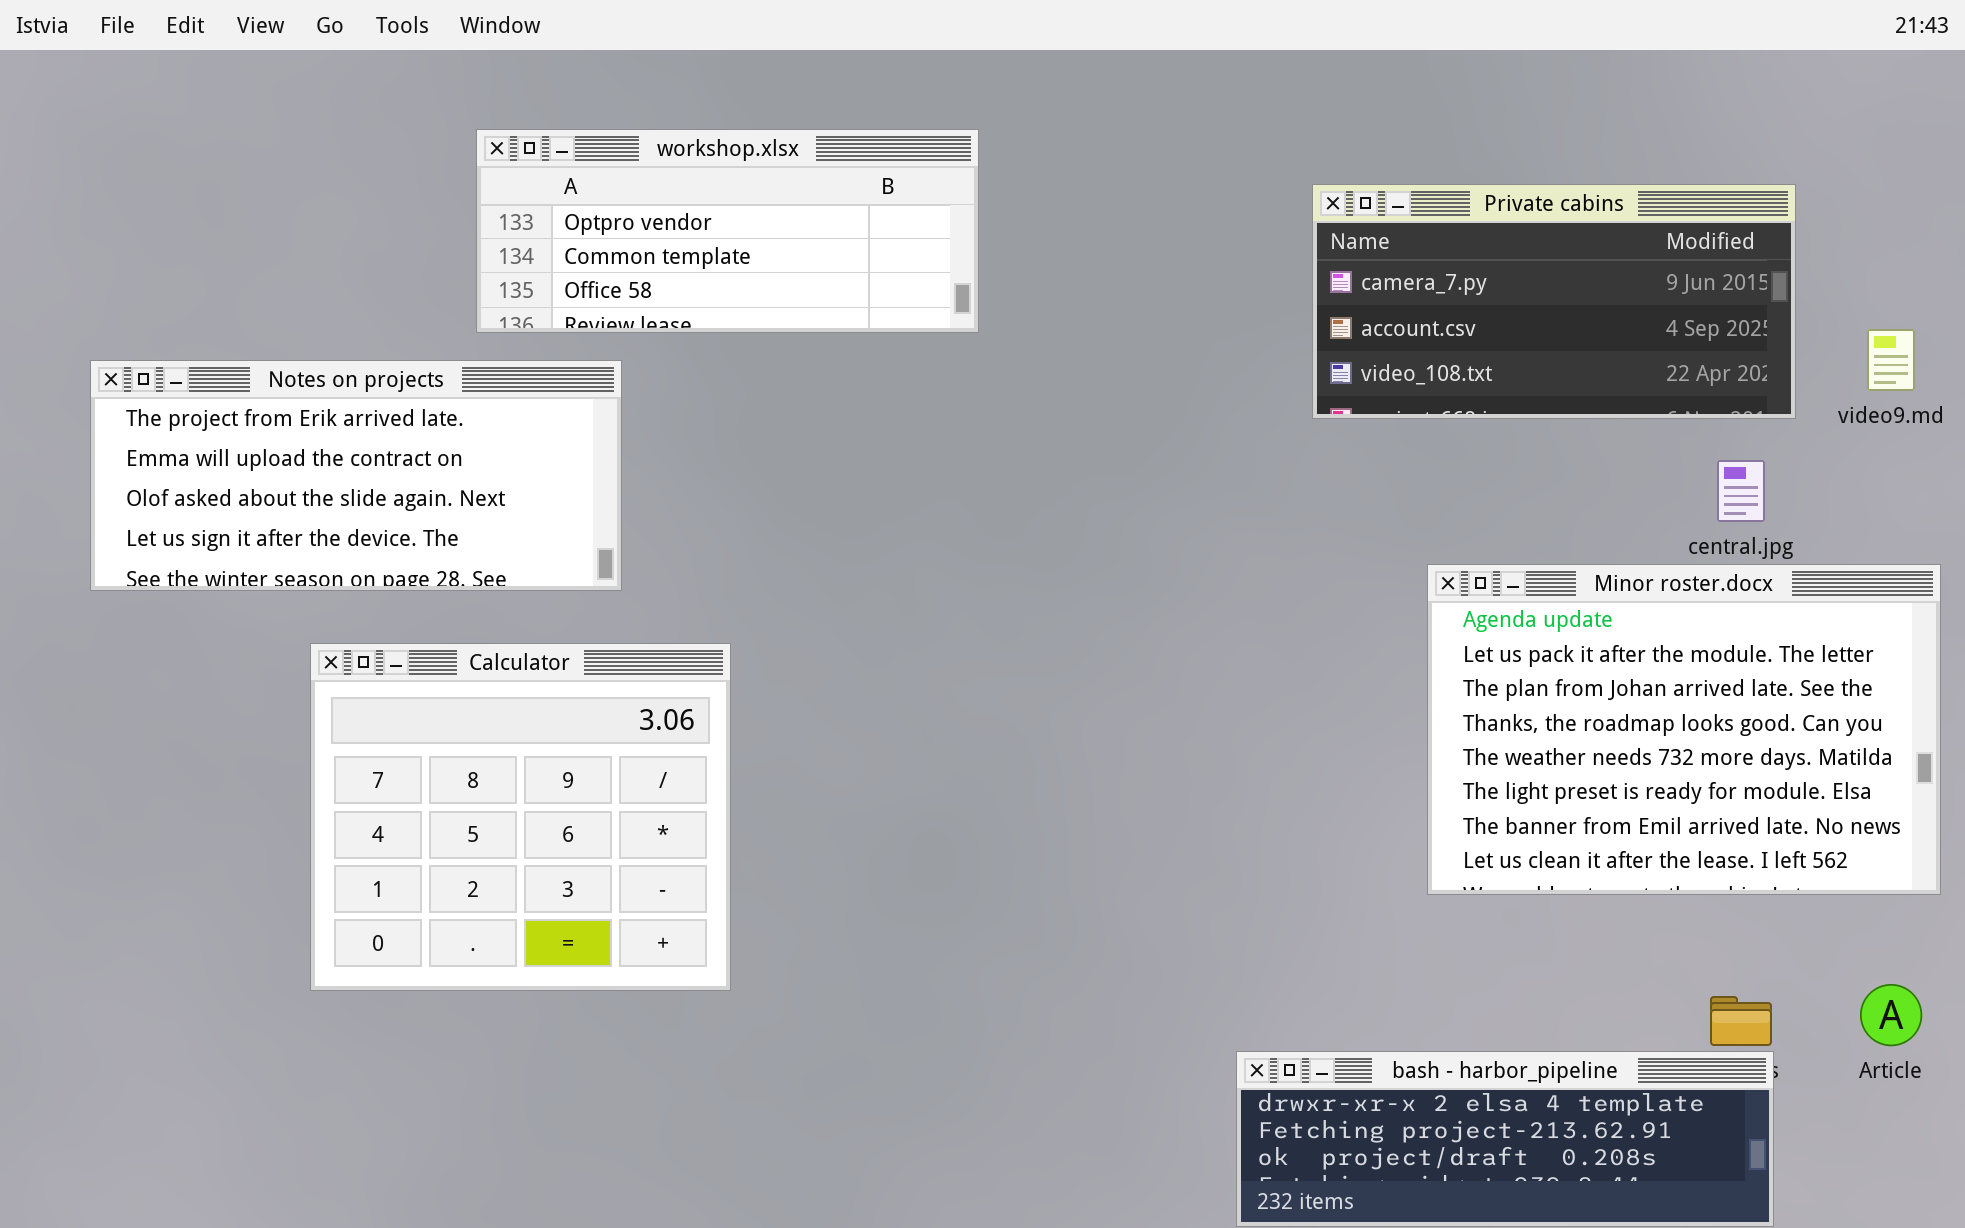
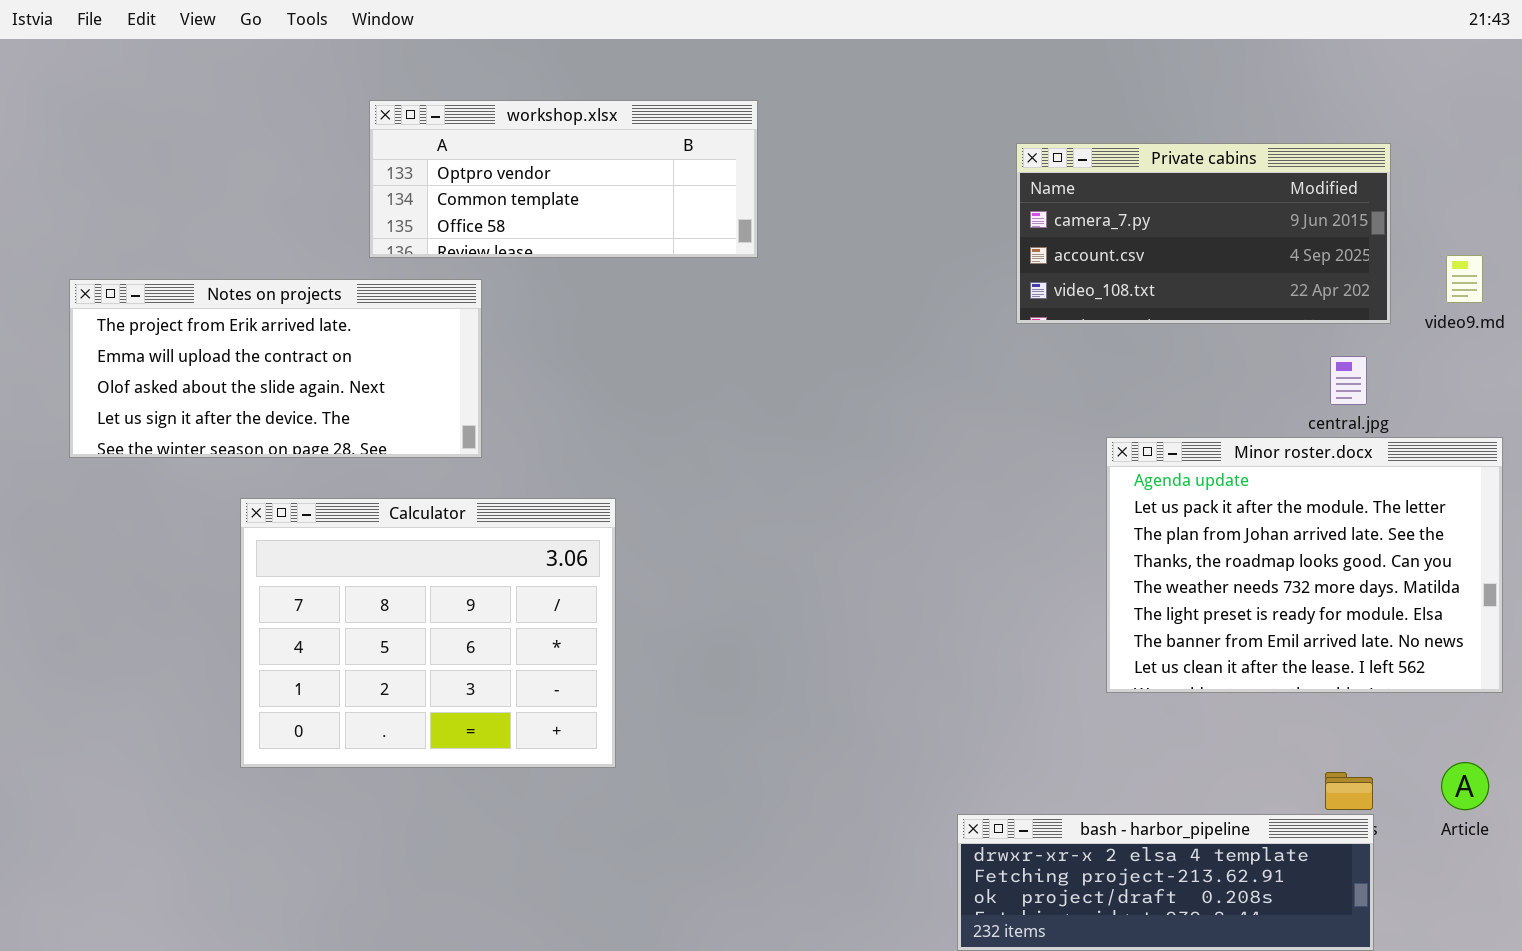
Calculator: [310,643,731,991] -> [240,498,616,768], resized

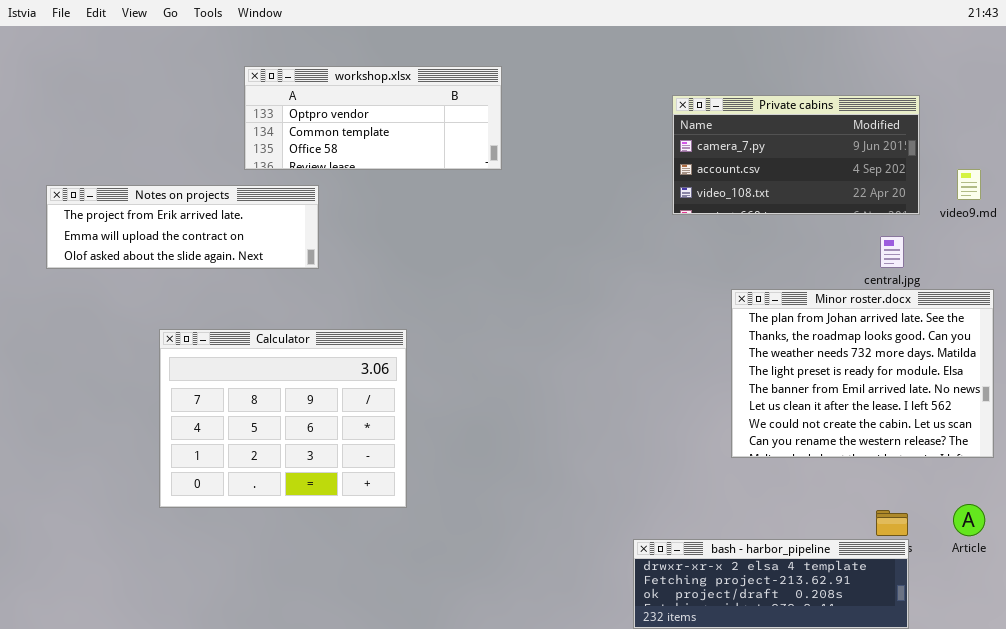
Notes on projects: [69,279,482,458] -> [46,185,319,269], resized
Minor roster.docx: [1106,437,1503,693] -> [731,289,994,458], scrolled down 2 rows

